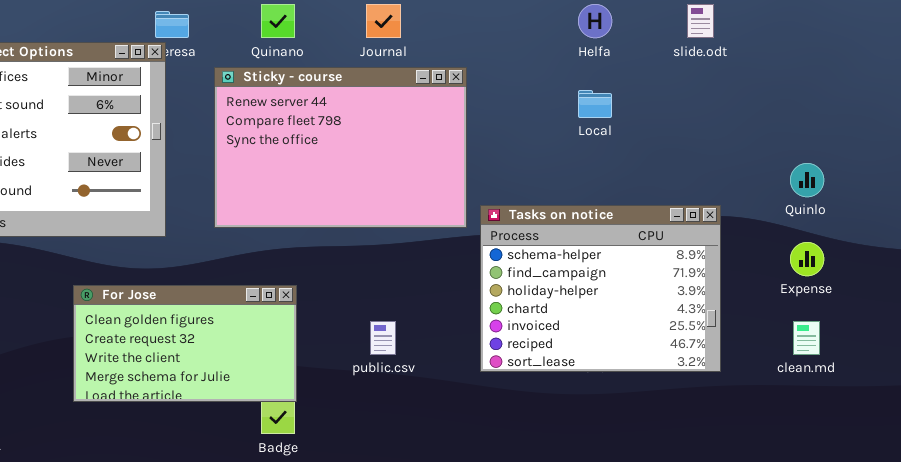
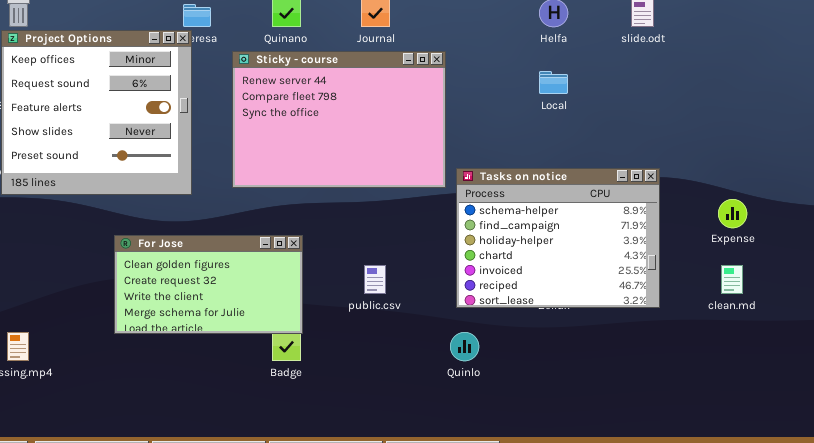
Quinlo: [790,163,824,197] -> [450,332,479,361], moved

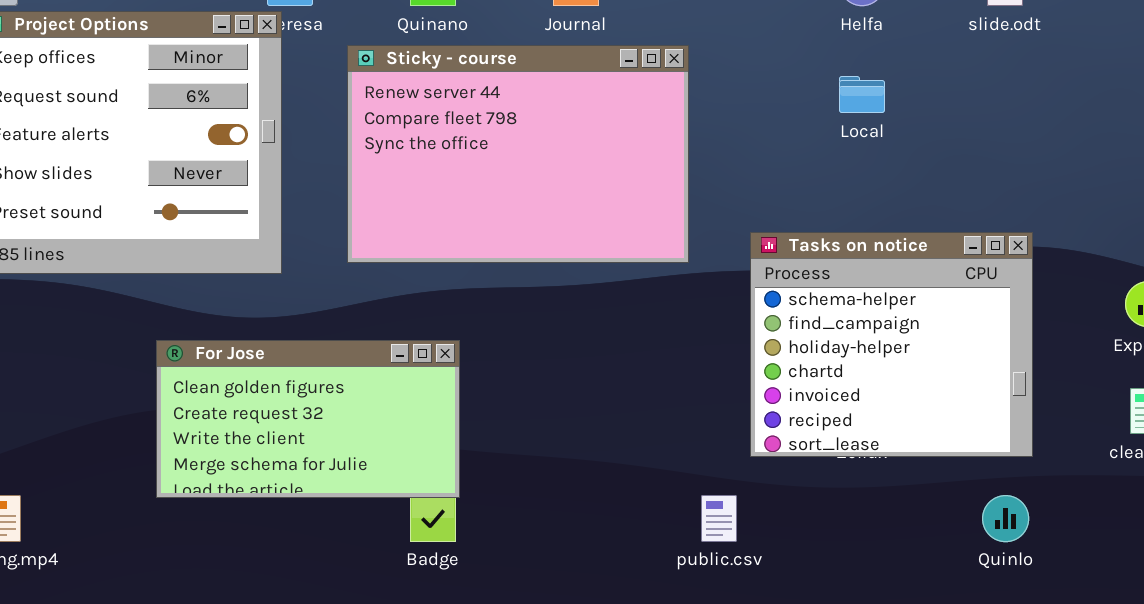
Tasks on notice: [456,168,660,308] -> [750,232,1033,457], resized
public.csv: [364,265,386,294] -> [701,495,737,542], moved
Quinlo: [450,332,479,361] -> [982,495,1029,542], moved

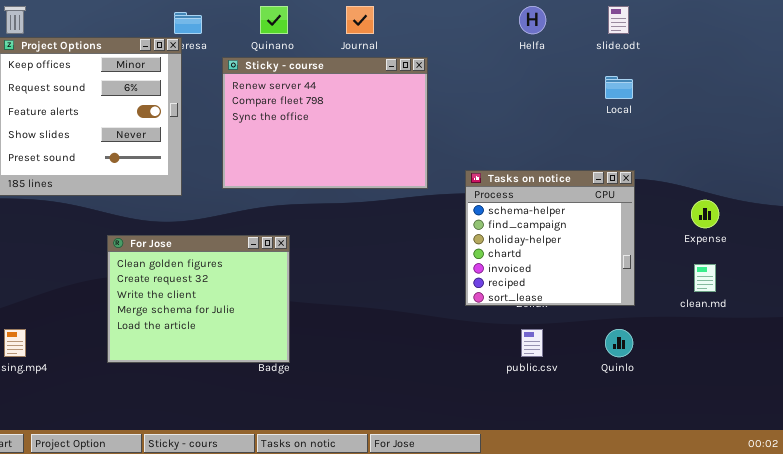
Local: [839,76,885,113] -> [605,76,633,99], moved
For Jose: [156,340,460,498] -> [107,235,290,363], resized
public.csv: [701,495,737,542] -> [521,329,543,357], moved

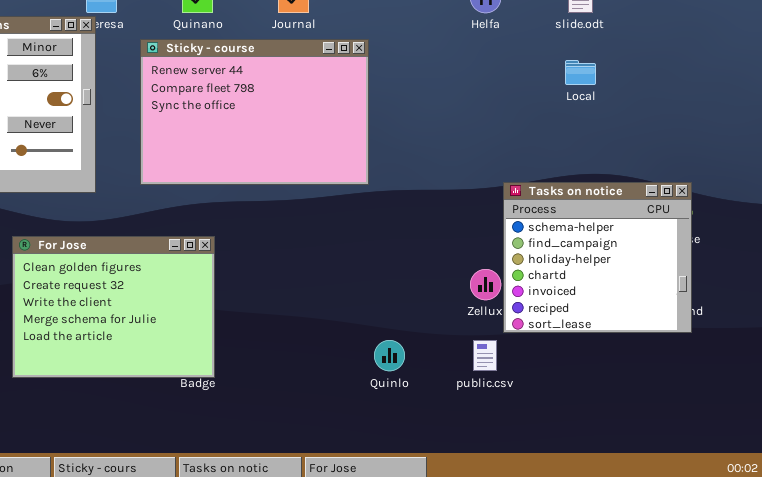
Tasks on notice: [465,170,635,306] -> [503,182,692,333], moved
Quinlo: [605,329,633,357] -> [374,340,405,371], moved

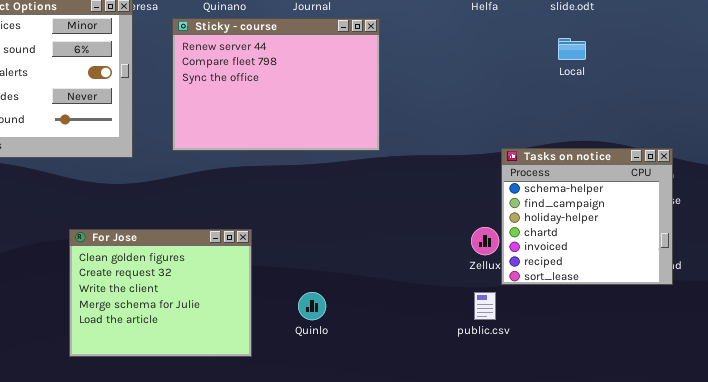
For Jose: [12,236,215,378] -> [69,229,252,357], moved
Quinlo: [374,340,405,371] -> [298,292,326,320], moved

